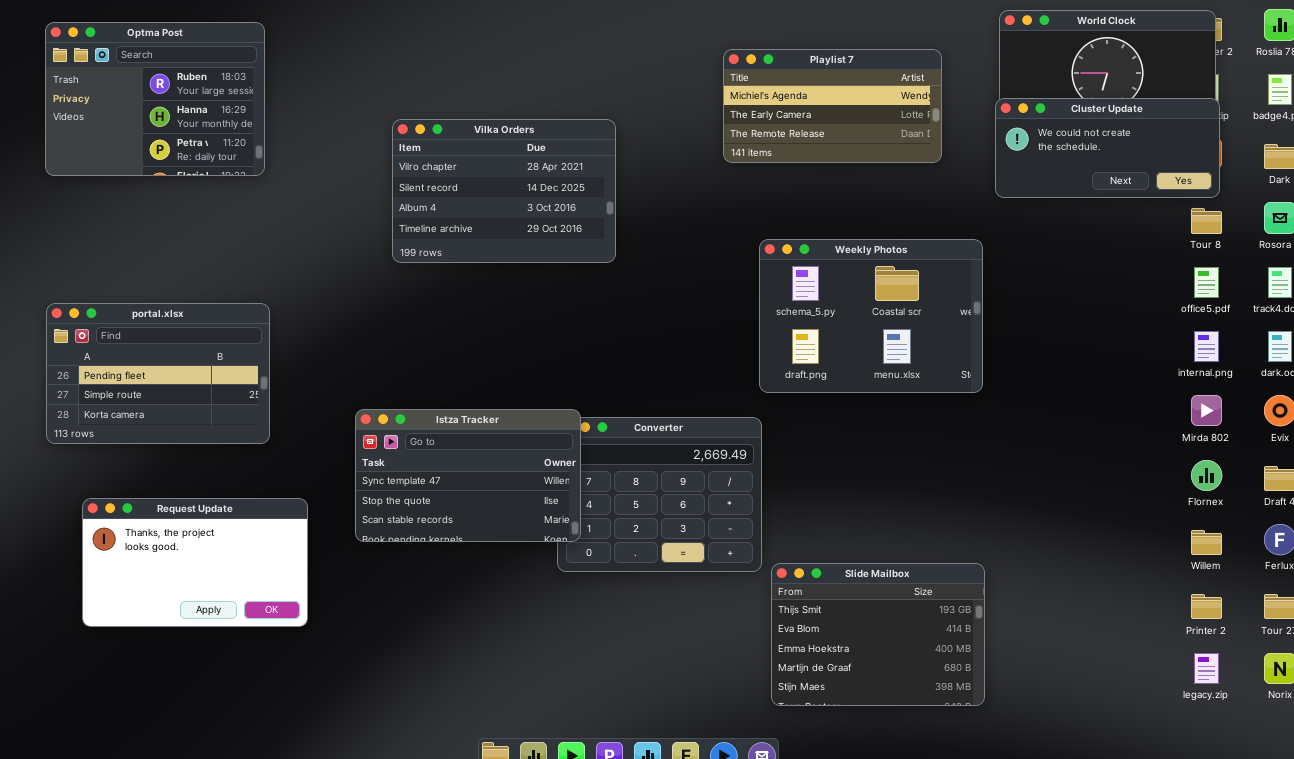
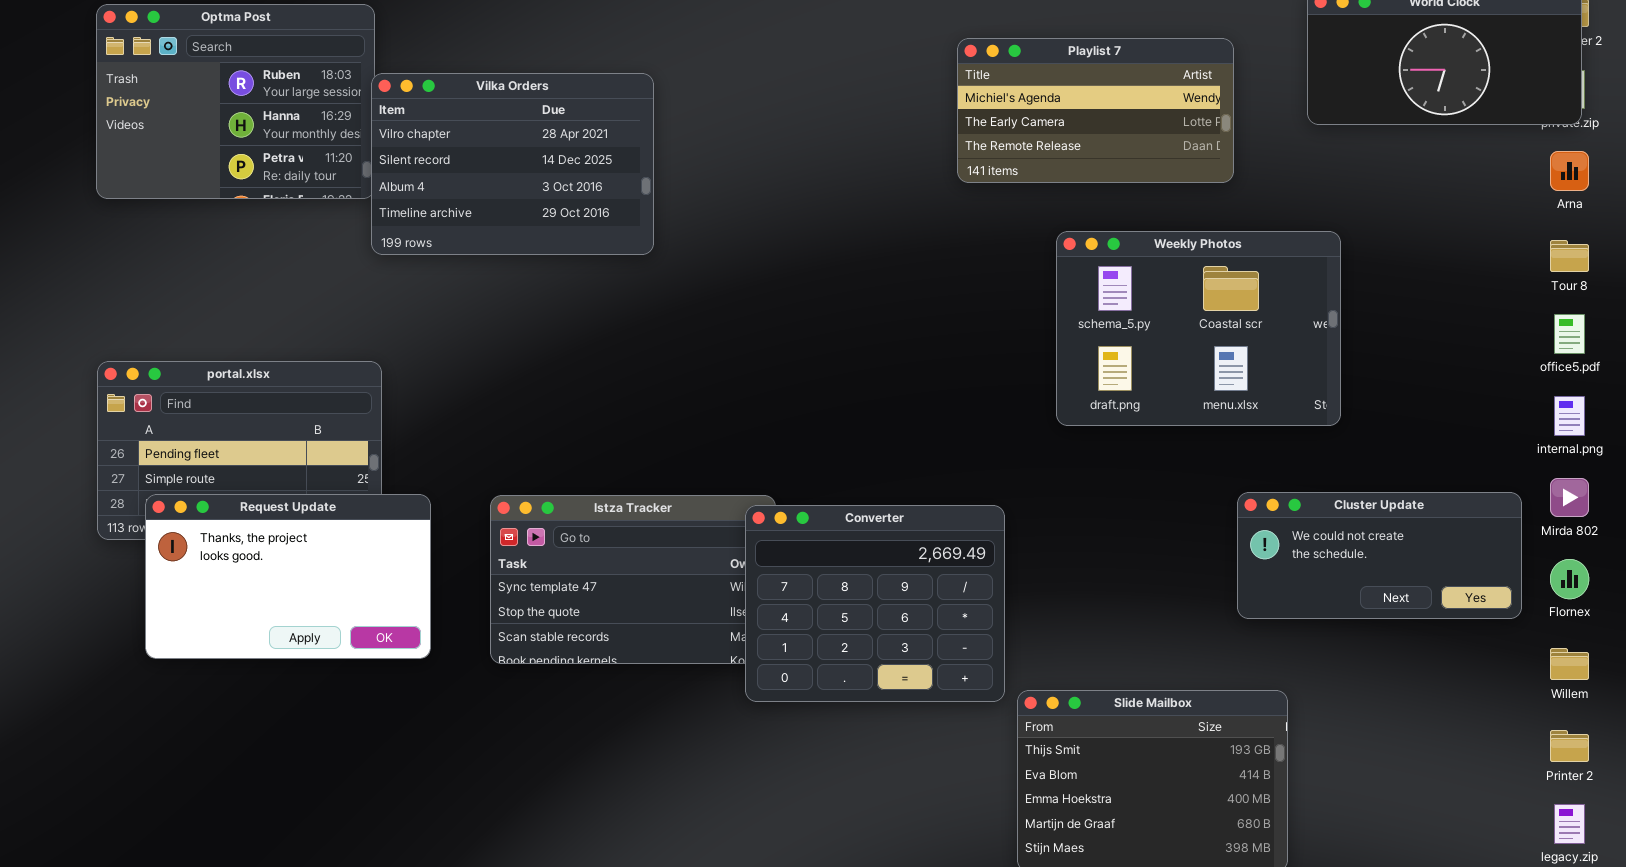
Cluster Update: [995,98,1220,198] -> [1237,492,1522,619], moved
Vilka Orders: [392,119,616,263] -> [371,73,654,255], moved
Weekly Photos: [759,239,983,393] -> [1056,231,1341,426], moved
Converter: [557,417,762,572] -> [745,505,1005,702], raised
Request Update: [82,498,308,627] -> [145,494,431,659], moved

